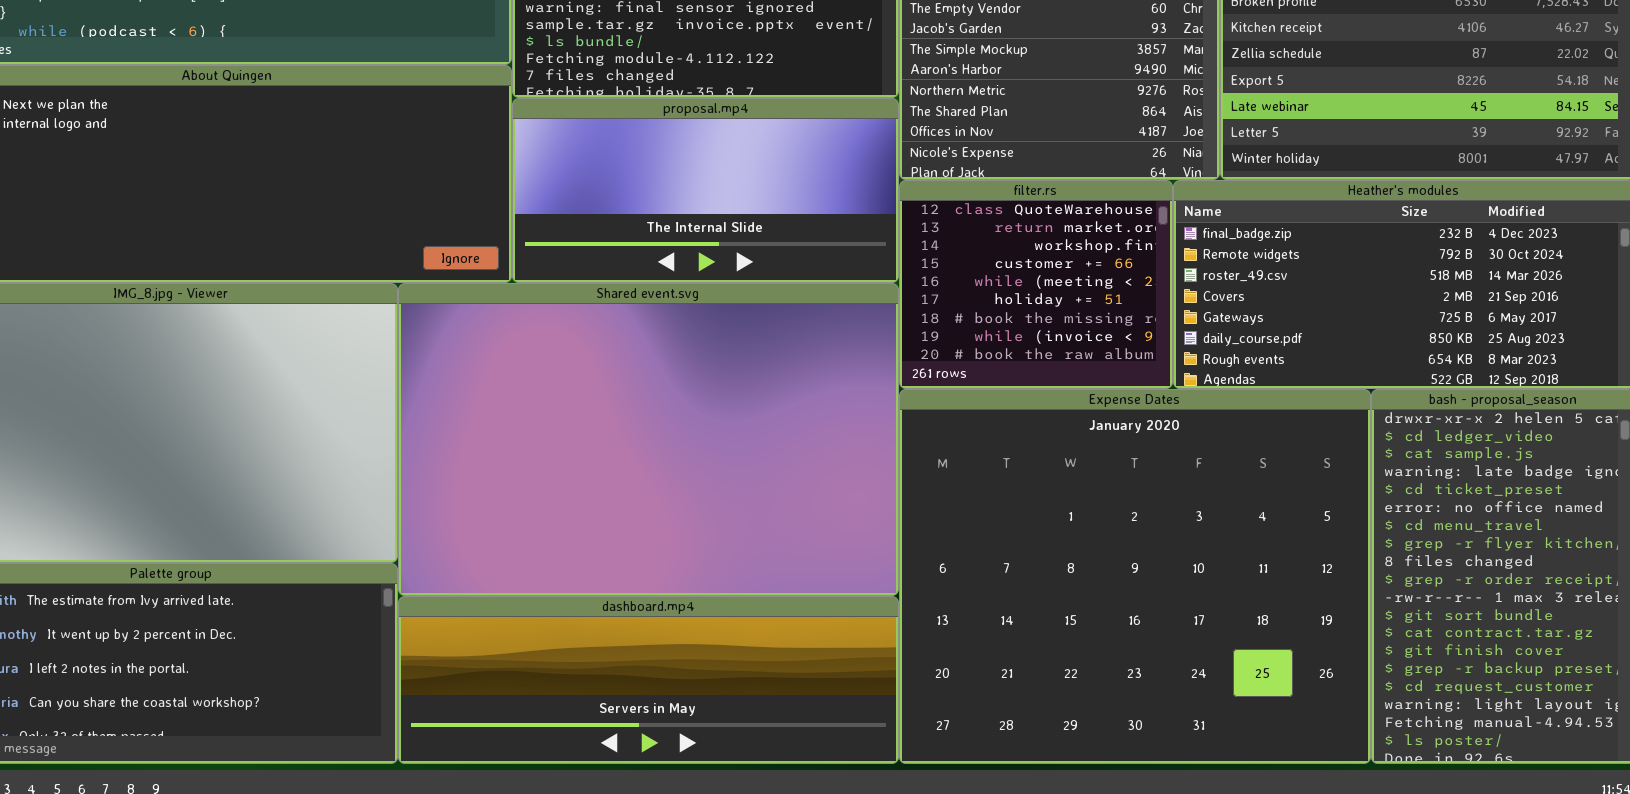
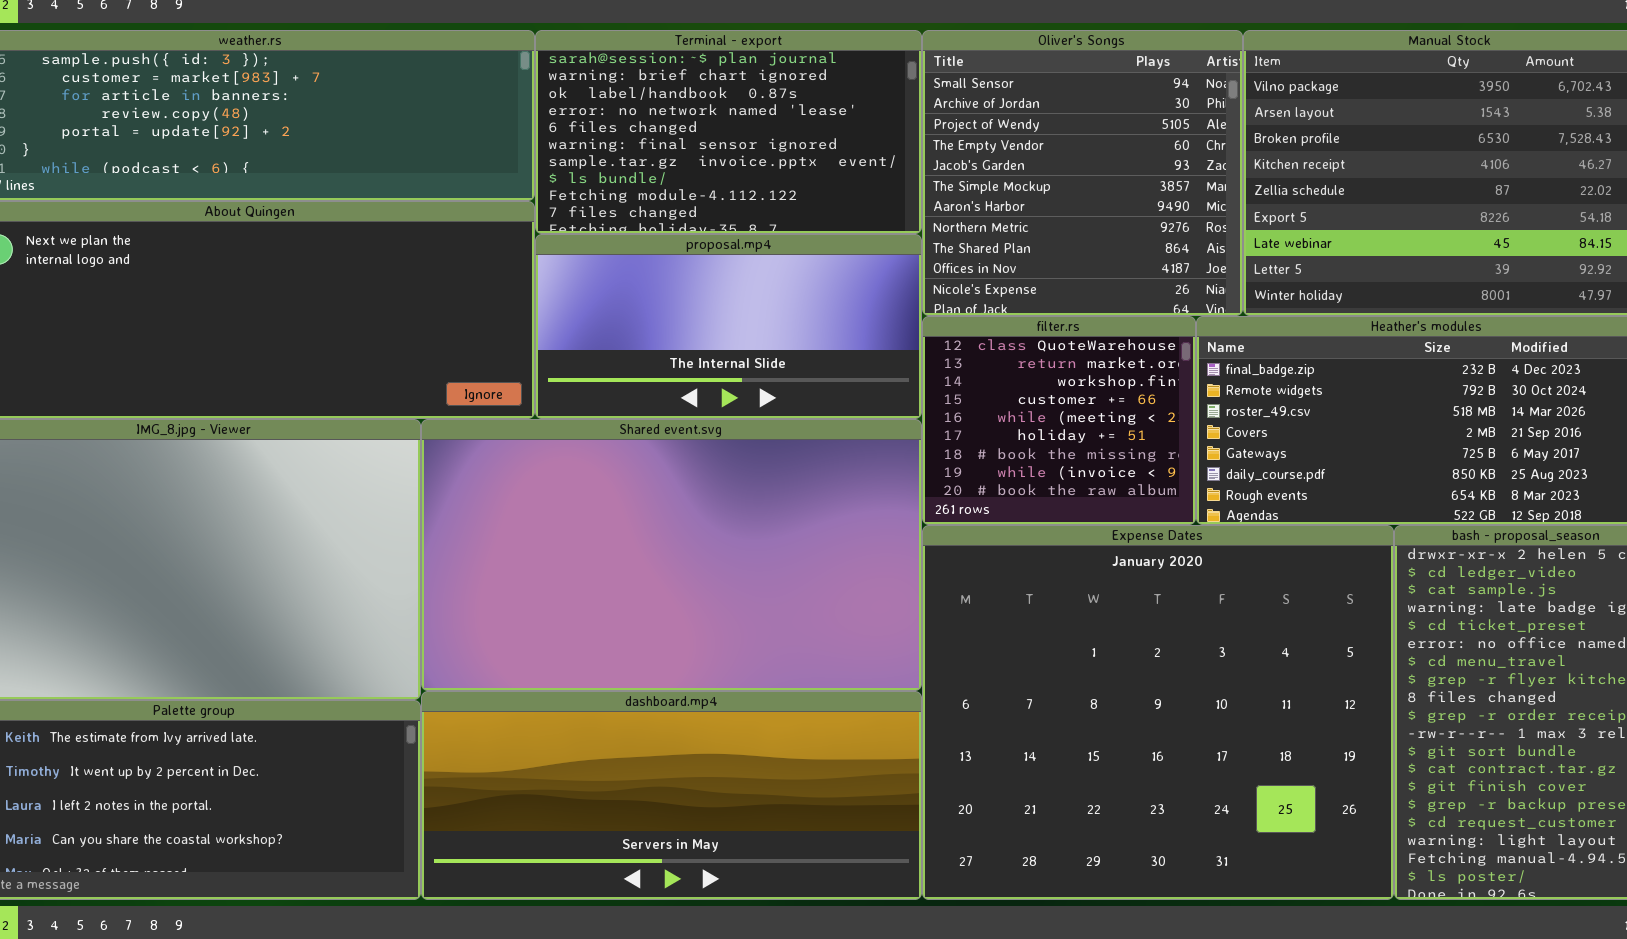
Shared event.svg: [398,283,899,596] -> [421,419,922,691], resized
dashboard.mp4: [398,596,899,764] -> [421,691,922,900], resized

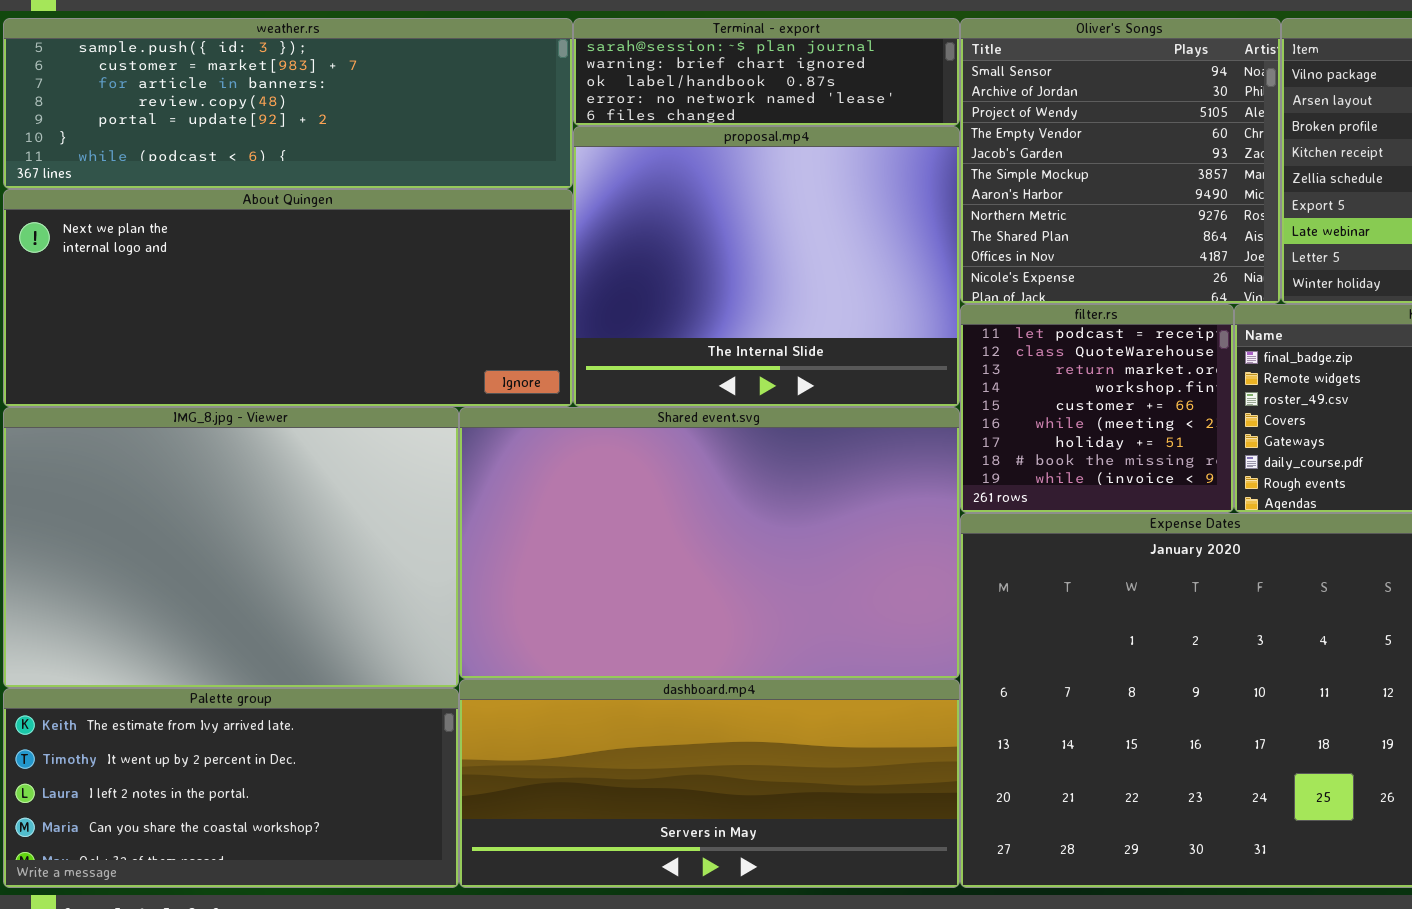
Terminal - export: [535,30,922,234] -> [573,18,960,126], resized
proposal.mp4: [535,234,922,419] -> [573,126,960,407], resized
filter.rs: [922,316,1196,525] -> [960,304,1234,513], scrolled up 1 row

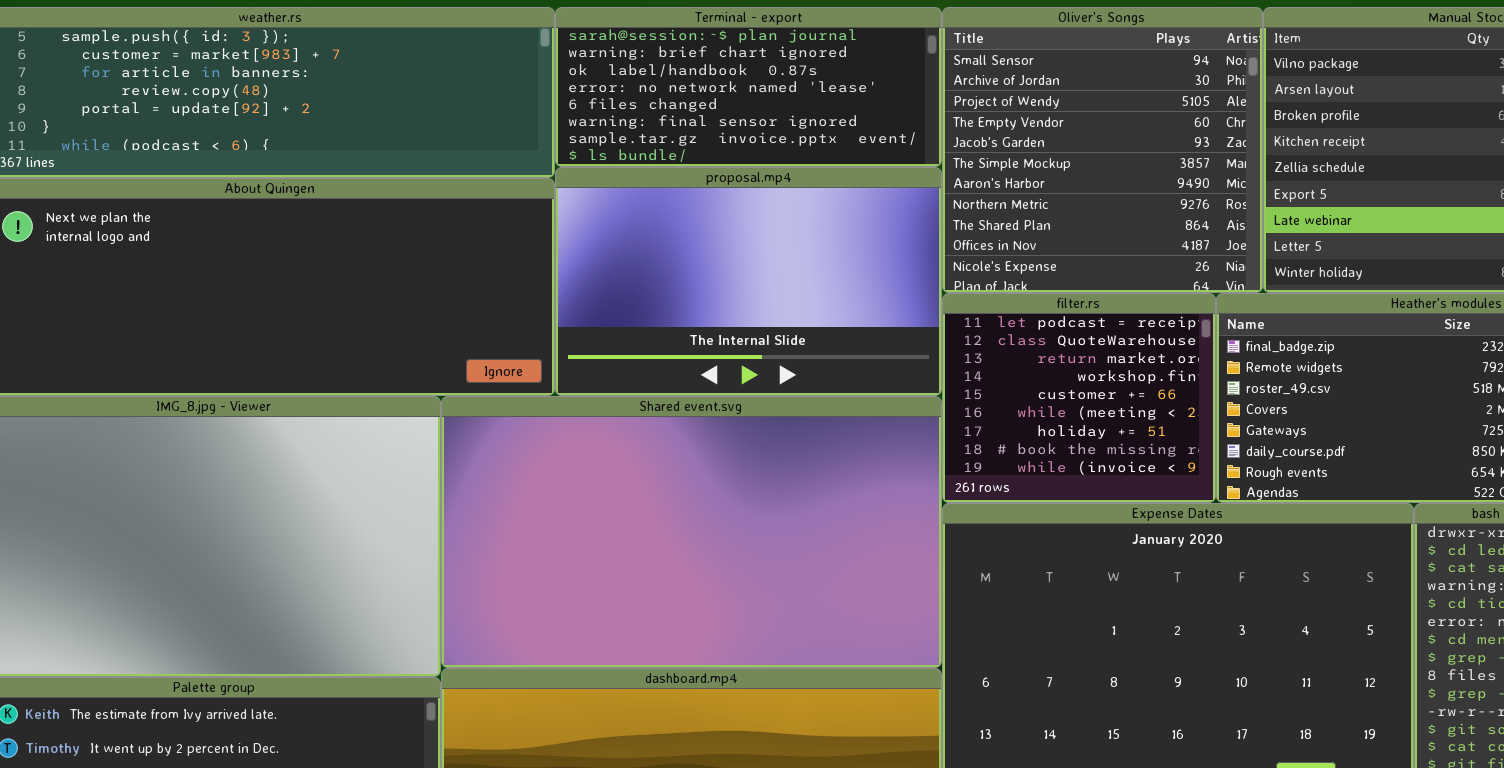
Terminal - export: [573,18,960,126] -> [555,7,942,167], resized
proposal.mp4: [573,126,960,407] -> [555,167,942,396], resized

